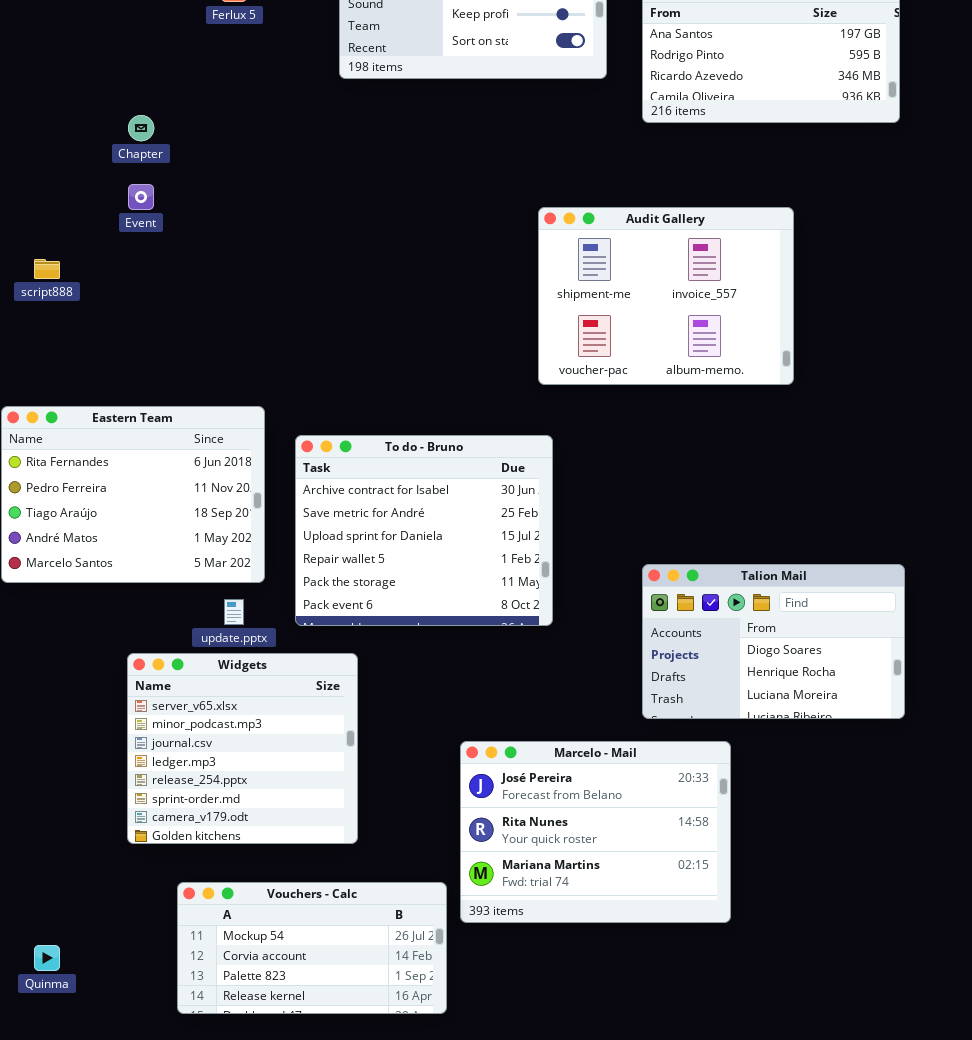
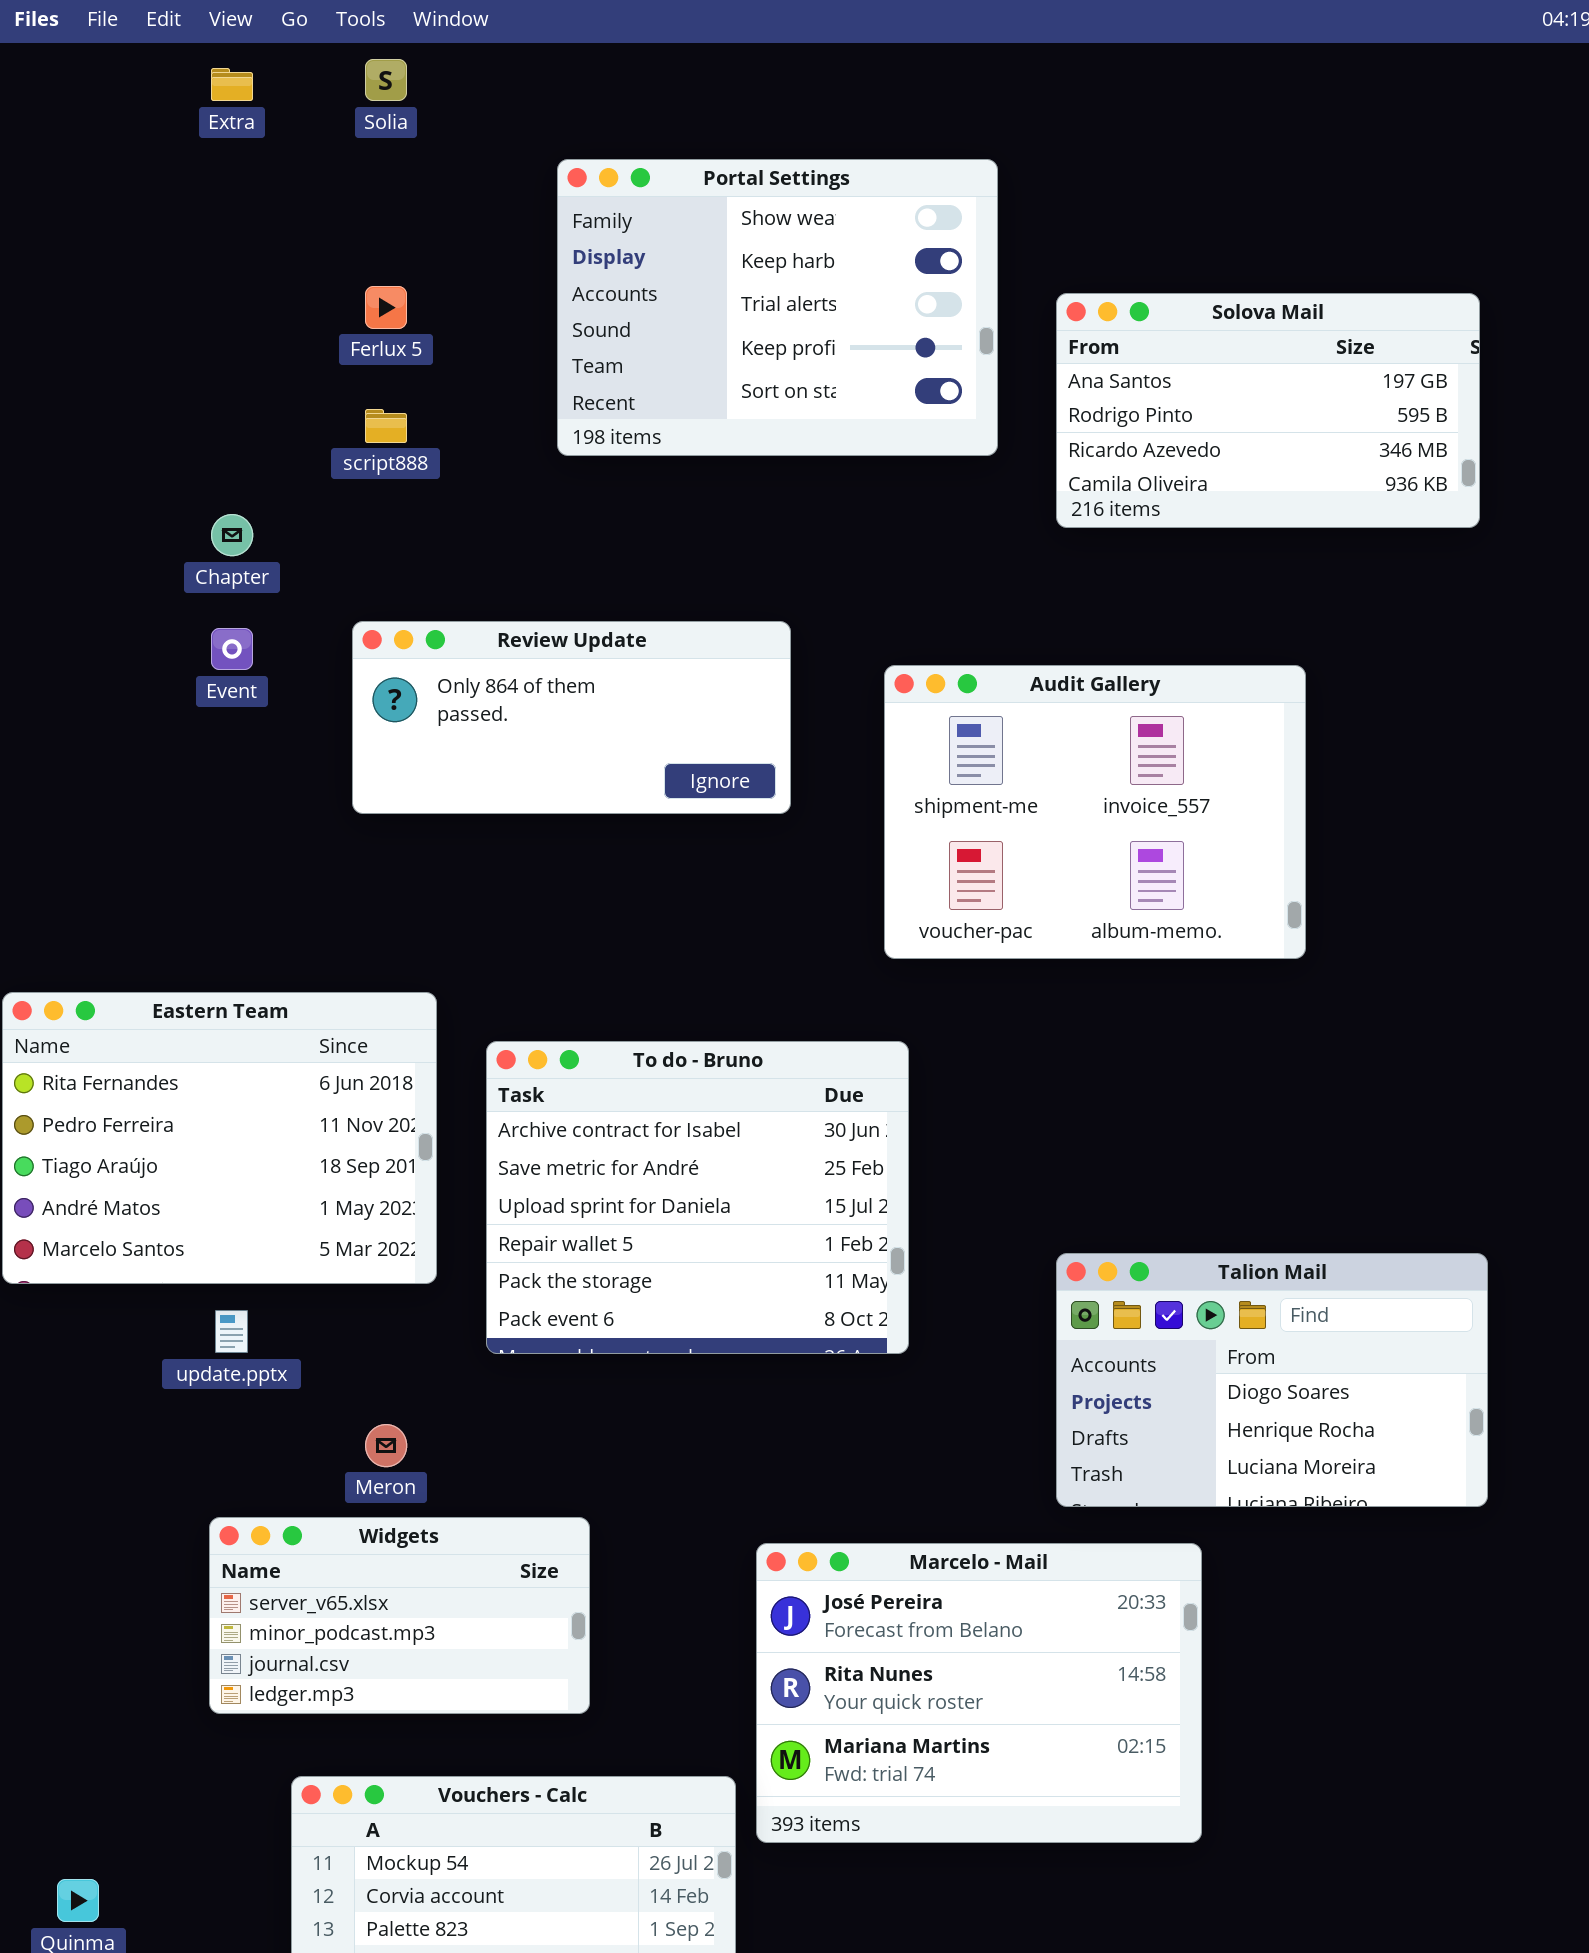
Review Update: none -> [352,621,791,814], opened
script888: [34,259,60,279] -> [365,409,407,443], moved
update.pptx: [224,599,244,625] -> [215,1310,248,1353], moved
Widgets: [127,653,358,844] -> [209,1517,590,1714], resized

